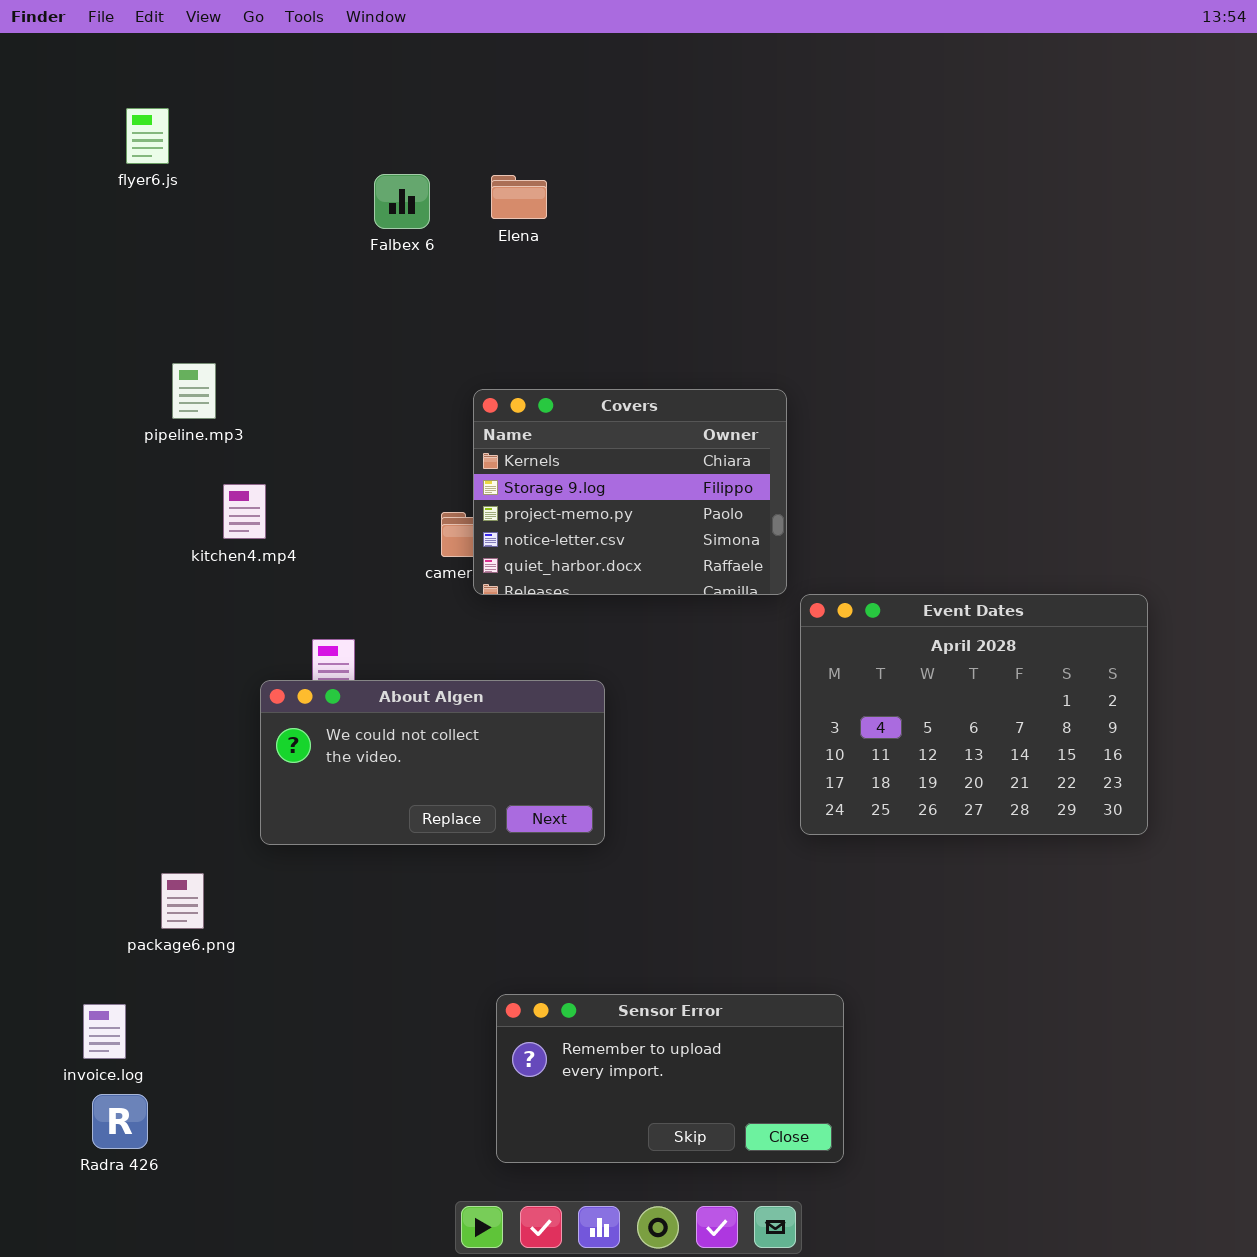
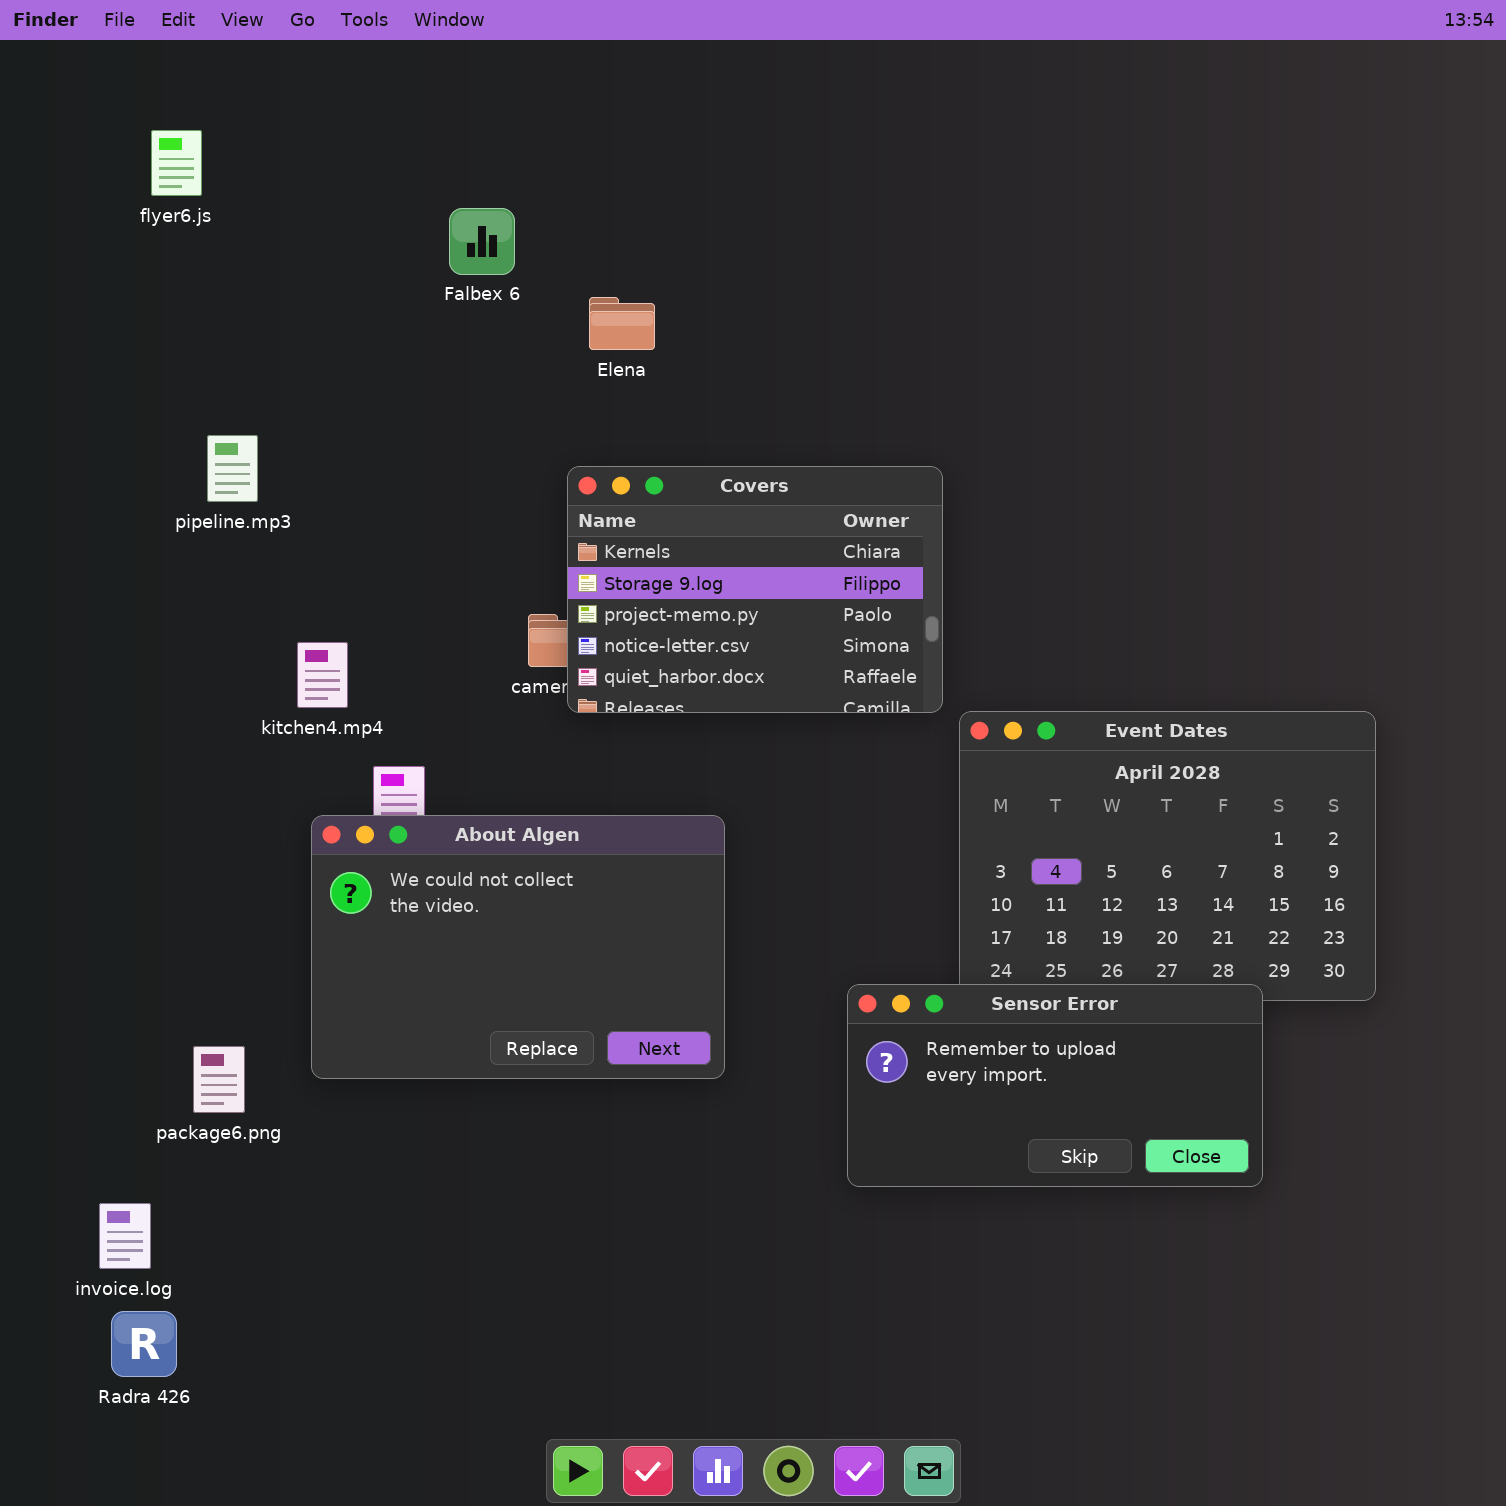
Elena: [491,175,547,219] -> [589,297,655,350], moved
kitchen4.mp4: [223,484,266,539] -> [297,642,348,708], moved
About Algen: [260,680,605,845] -> [311,815,725,1079], resized
Sensor Error: [496,994,844,1163] -> [847,984,1263,1187], moved

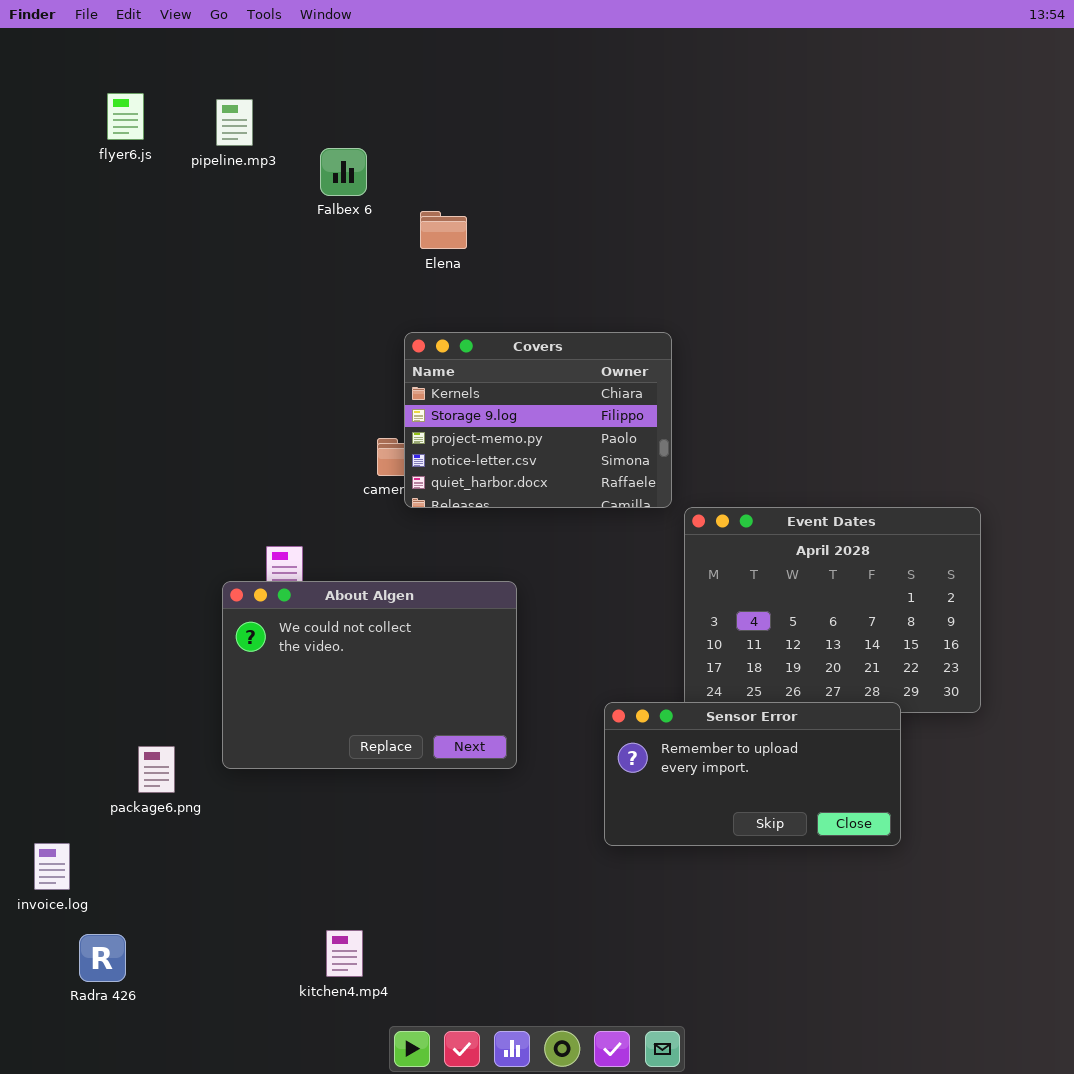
pipeline.mp3: [207,435,258,502] -> [216,99,253,146], moved
kitchen4.mp4: [297,642,348,708] -> [326,930,363,977], moved
invoice.log: [99,1203,151,1269] -> [34,843,70,890], moved

